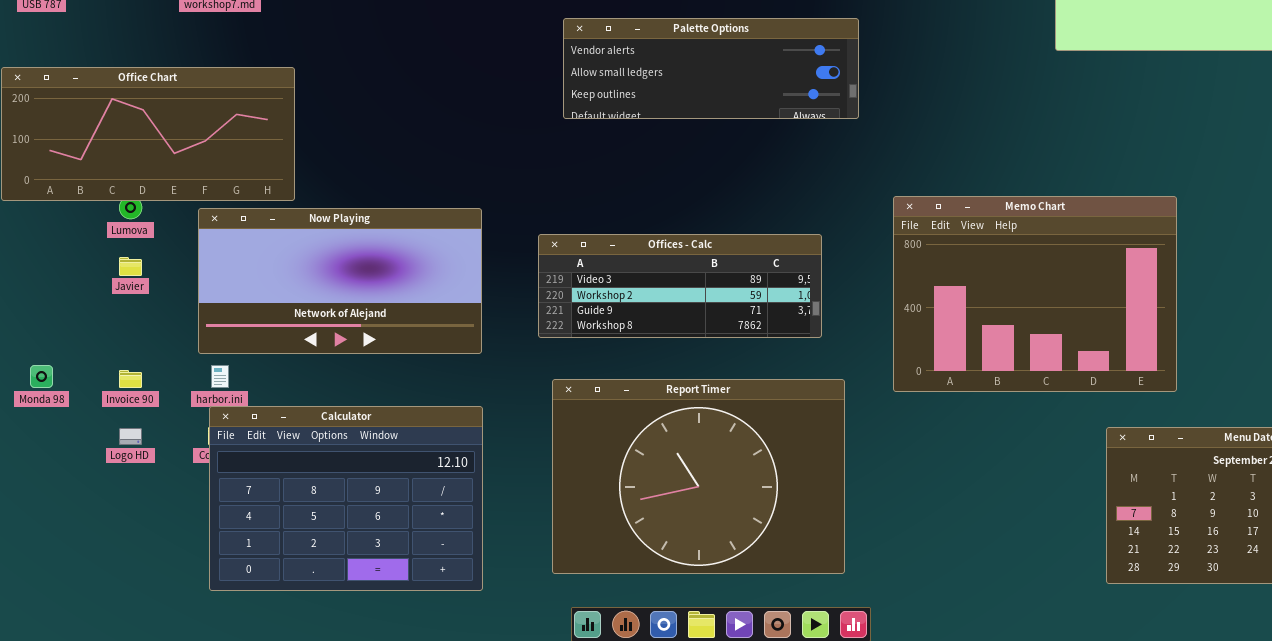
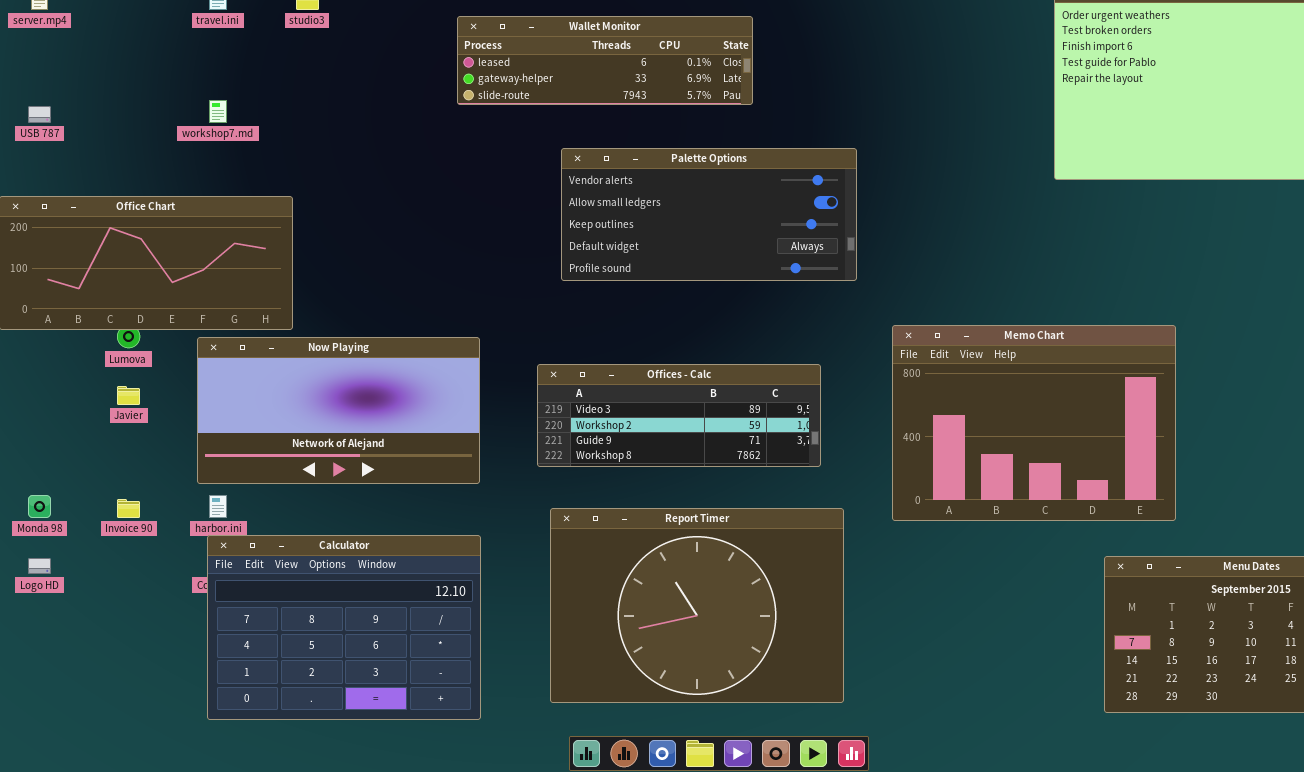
Palette Options: [563,18,859,119] -> [561,148,857,281], resized
Logo HD: [119,428,142,445] -> [28,558,51,574], moved

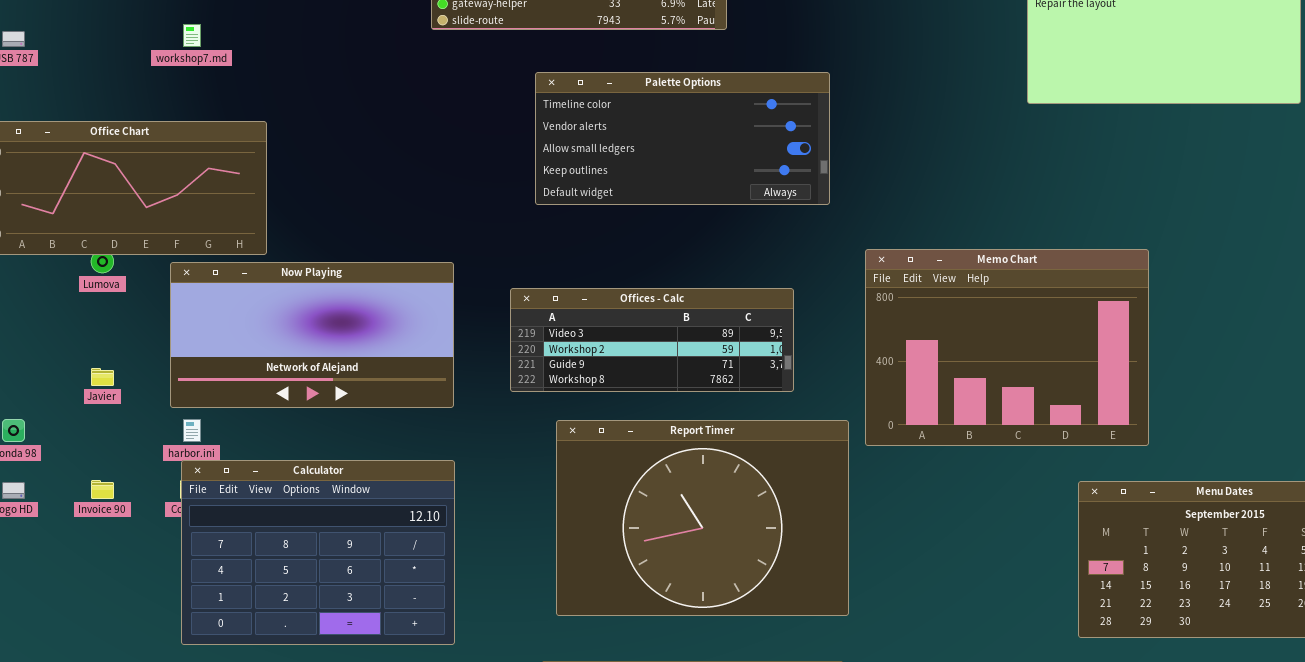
Palette Options: [561,148,857,281] -> [535,72,830,205], scrolled up 1 row
Javier: [117,386,140,405] -> [91,368,114,386], moved
Invoice 90: [117,499,140,518] -> [91,480,114,499], moved
Report Timer: [550,508,844,703] -> [556,420,849,616], moved

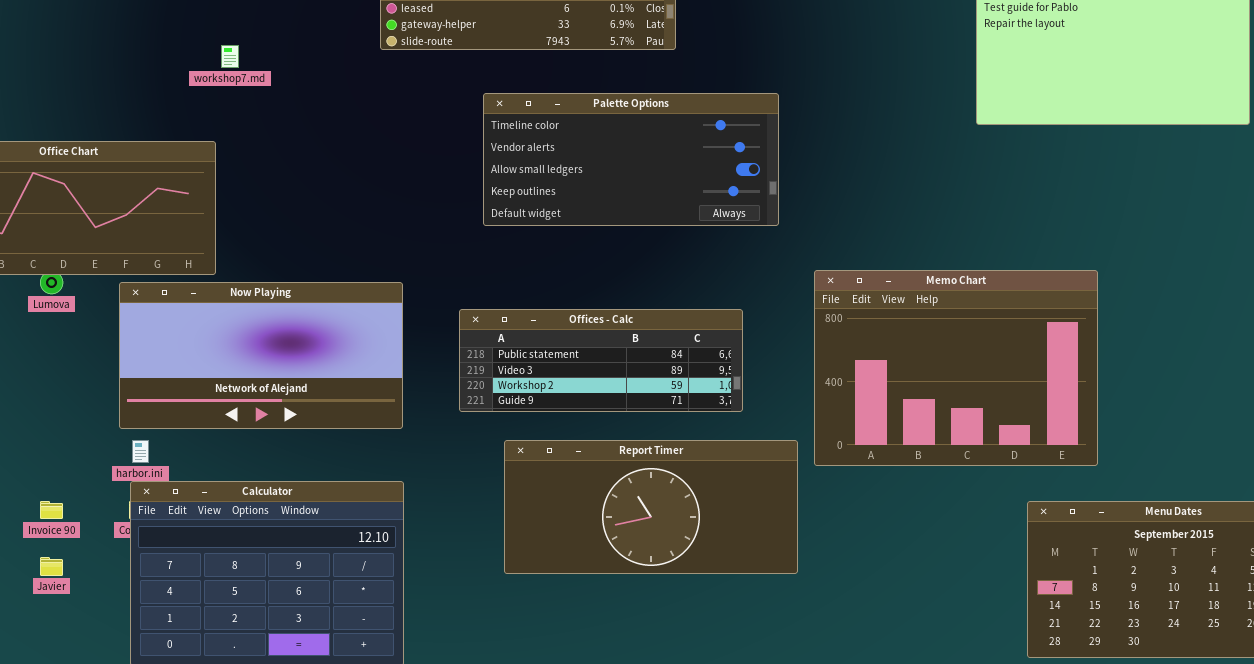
workshop7.md: [183,24,201,47] -> [221,45,239,68], moved
Offices - Calc: [510,288,794,392] -> [459,309,743,412], scrolled up 1 row
Javier: [91,368,114,386] -> [40,557,63,576], moved
Report Timer: [556,420,849,616] -> [504,440,798,574], resized

